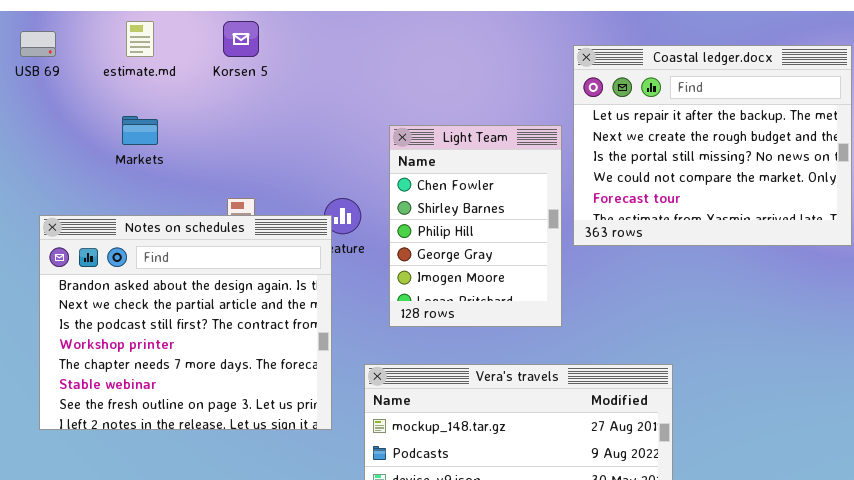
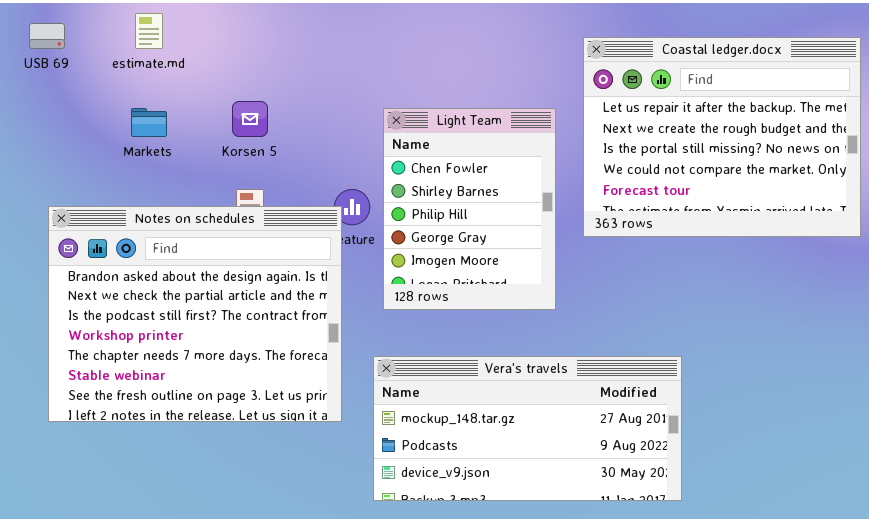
Korsen 5: [223,21,259,57] -> [232,101,268,137], moved
Light Team: [389,125,562,327] -> [383,108,556,310], moved

